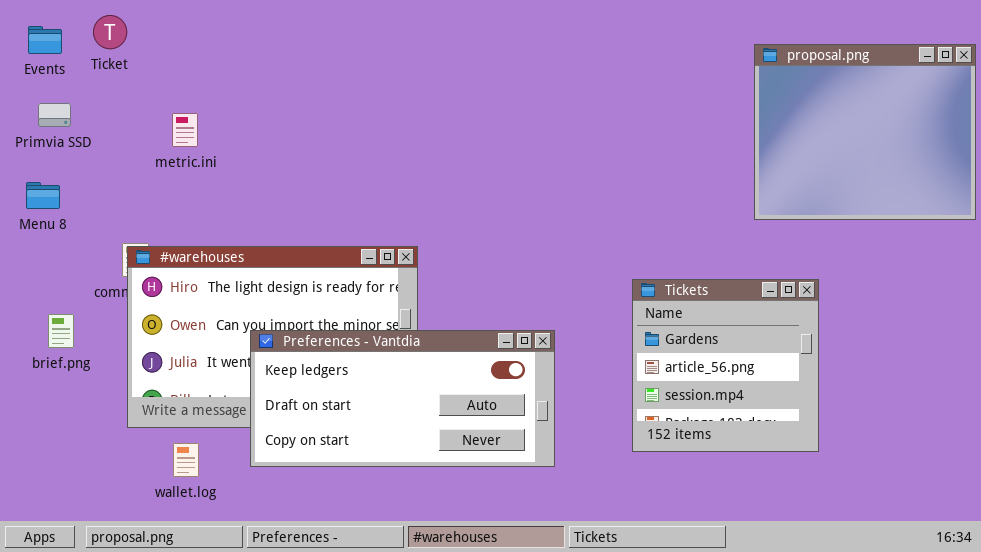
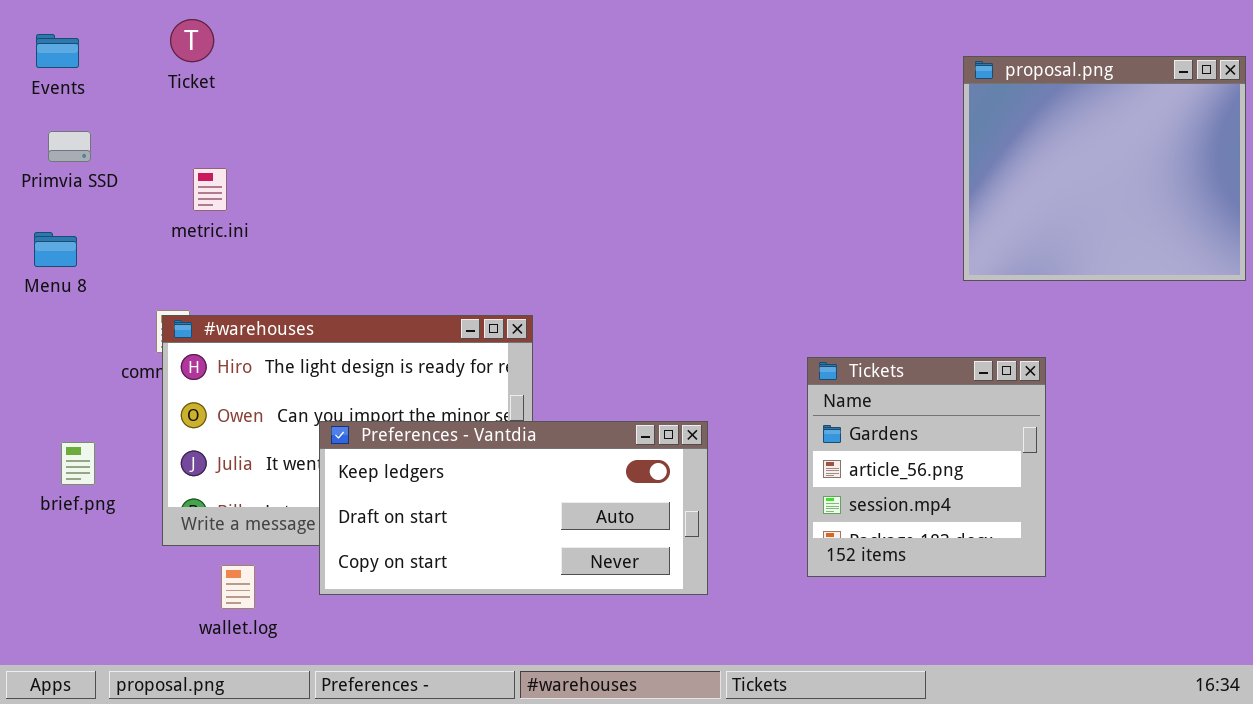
Ticket: [93,15,127,49] -> [170,19,214,62], moved
metric.ini: [172,113,198,147] -> [193,168,227,211], moved
brief.png: [48,314,74,348] -> [61,442,95,485], moved

